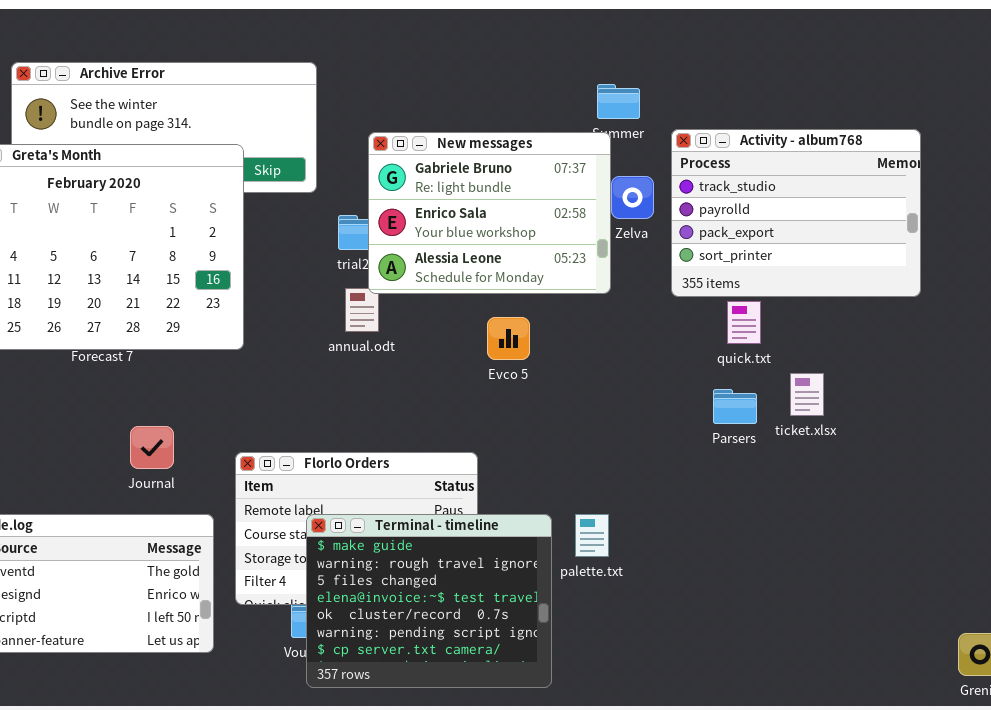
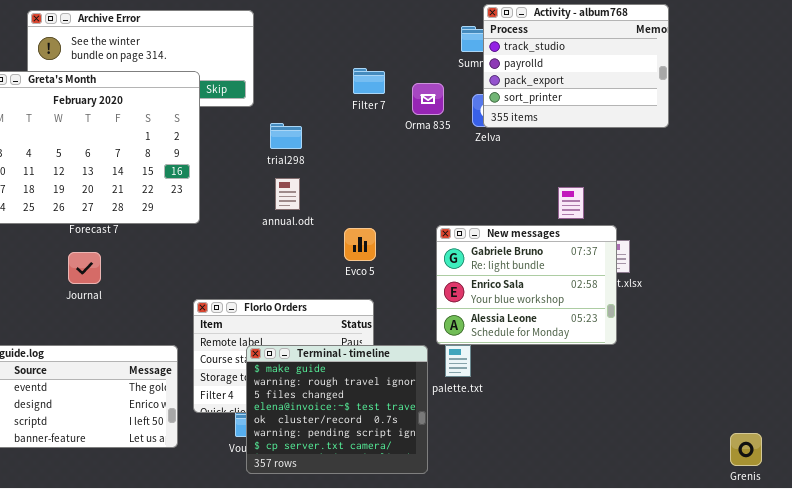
Activity - album768: [671,129,921,297] -> [483,4,669,128], moved
New messages: [368,132,611,294] -> [436,225,617,345], moved
Evco 5: [487,317,530,360] -> [344,228,376,261], moved
Journal: [130,426,174,469] -> [68,252,101,284], moved

